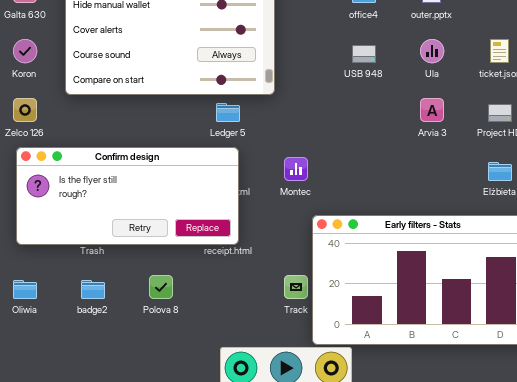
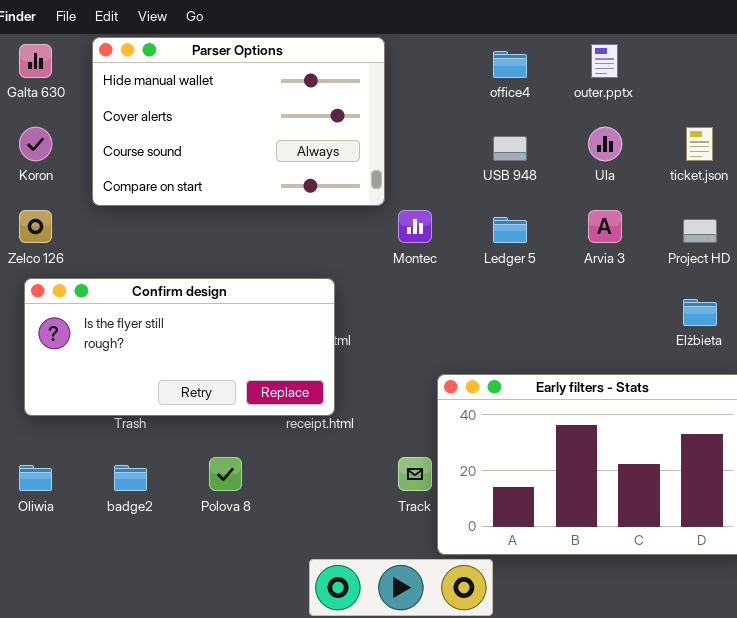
Ledger 5: [216,103,240,122] -> [493,217,527,243], moved
Montec: [284,157,308,181] -> [398,210,432,243], moved

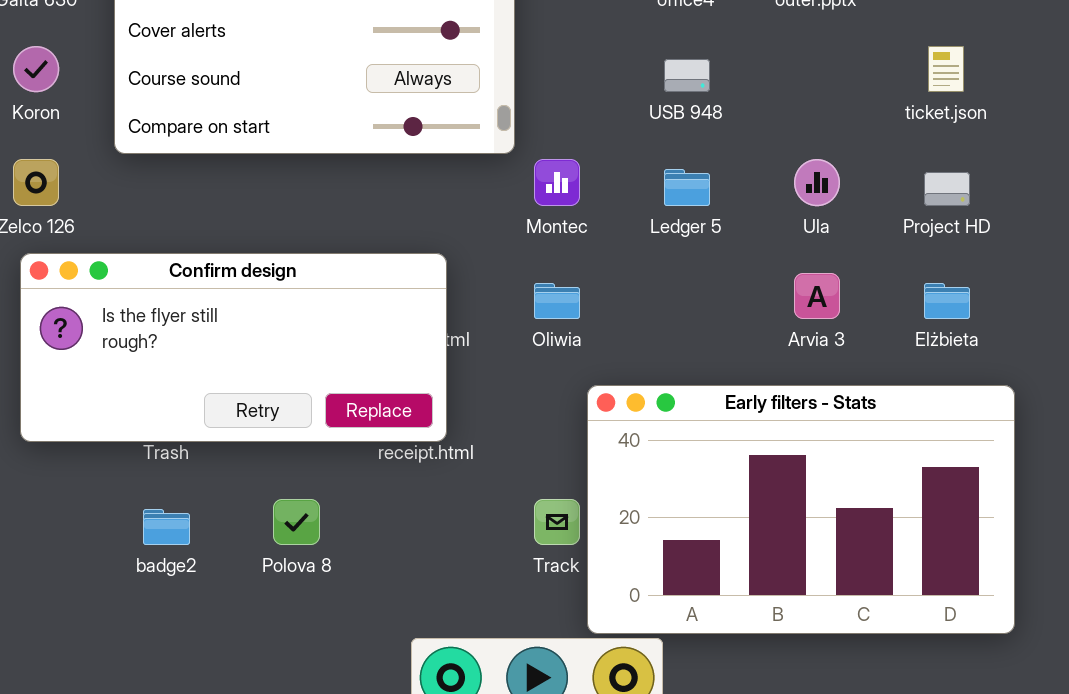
Ula: [588,127,622,161] -> [794,159,840,206], moved
Arvia 3: [588,210,622,243] -> [794,273,840,319], moved
Oliwia: [19,465,52,491] -> [534,283,580,319], moved

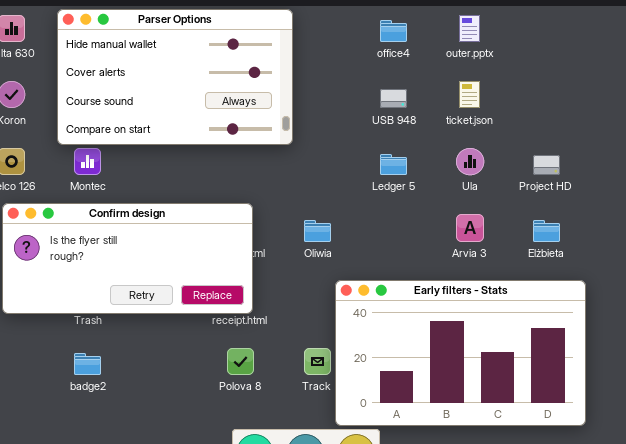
ticket.json: [928,46,964,92] -> [459,81,480,108], moved
Montec: [534,159,580,206] -> [74,148,101,175], moved
Polova 8: [273,499,320,545] -> [227,348,254,375], moved

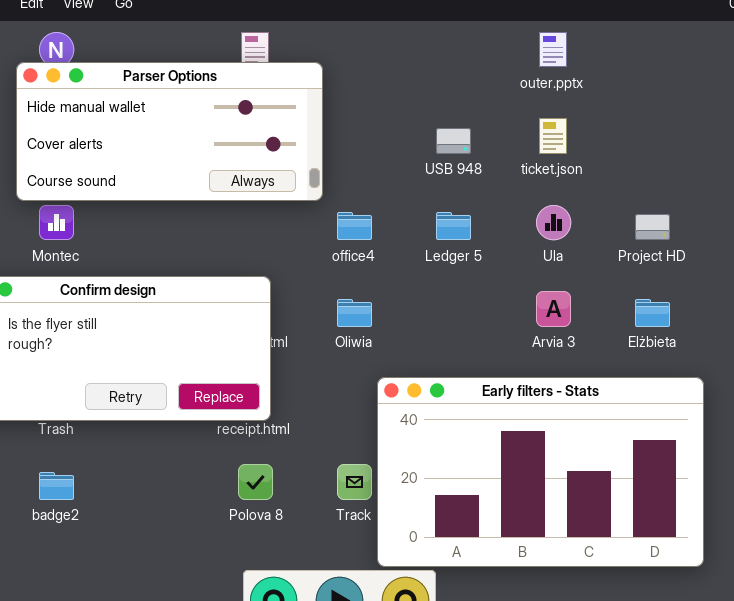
Parser Options: [57,9,293,145] -> [16,62,323,201], resized
office4: [380,20,407,42] -> [337,212,372,240], moved

